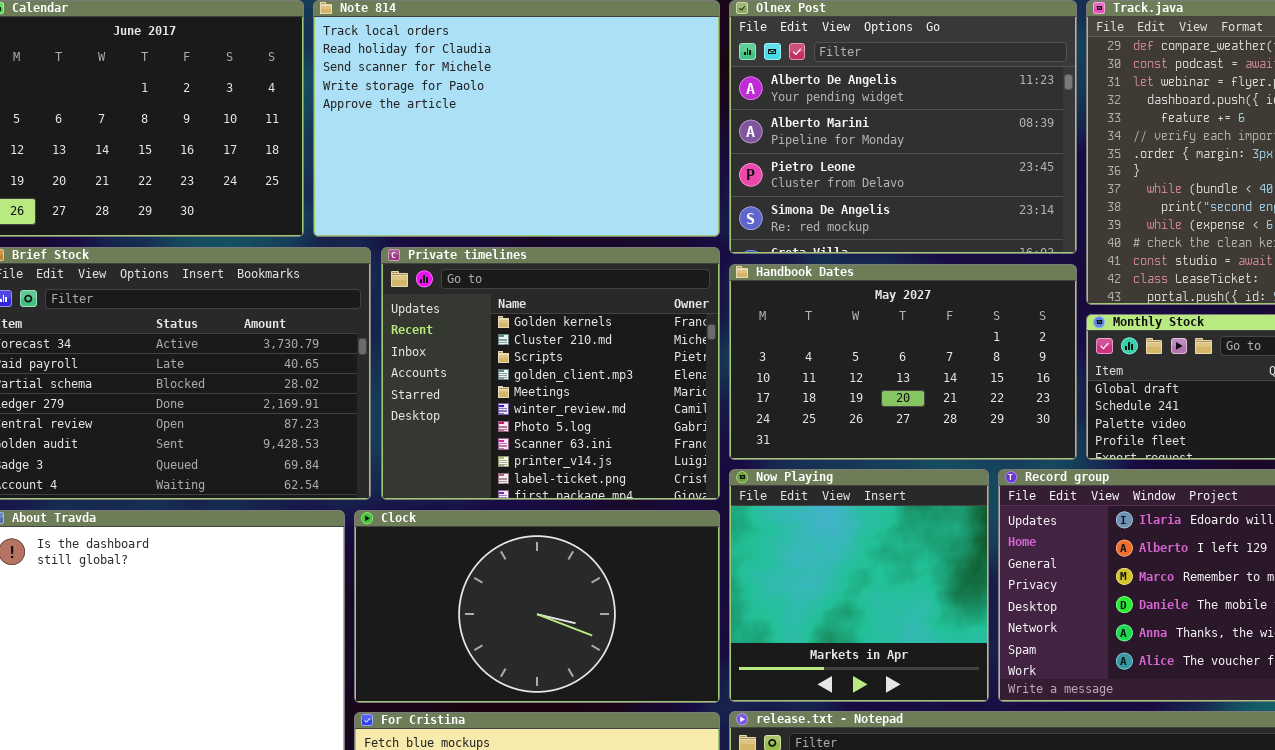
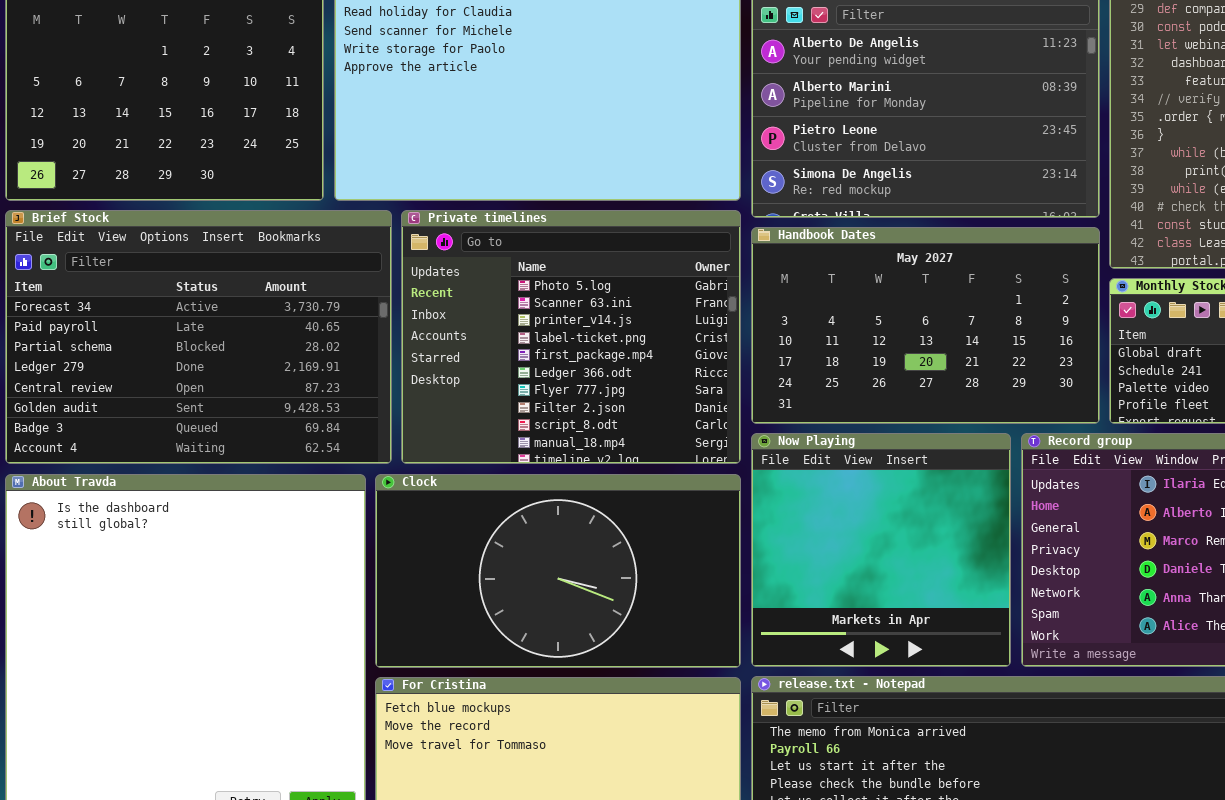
Private timelines: [381,247,720,500] -> [401,210,741,464], scrolled down 6 rows

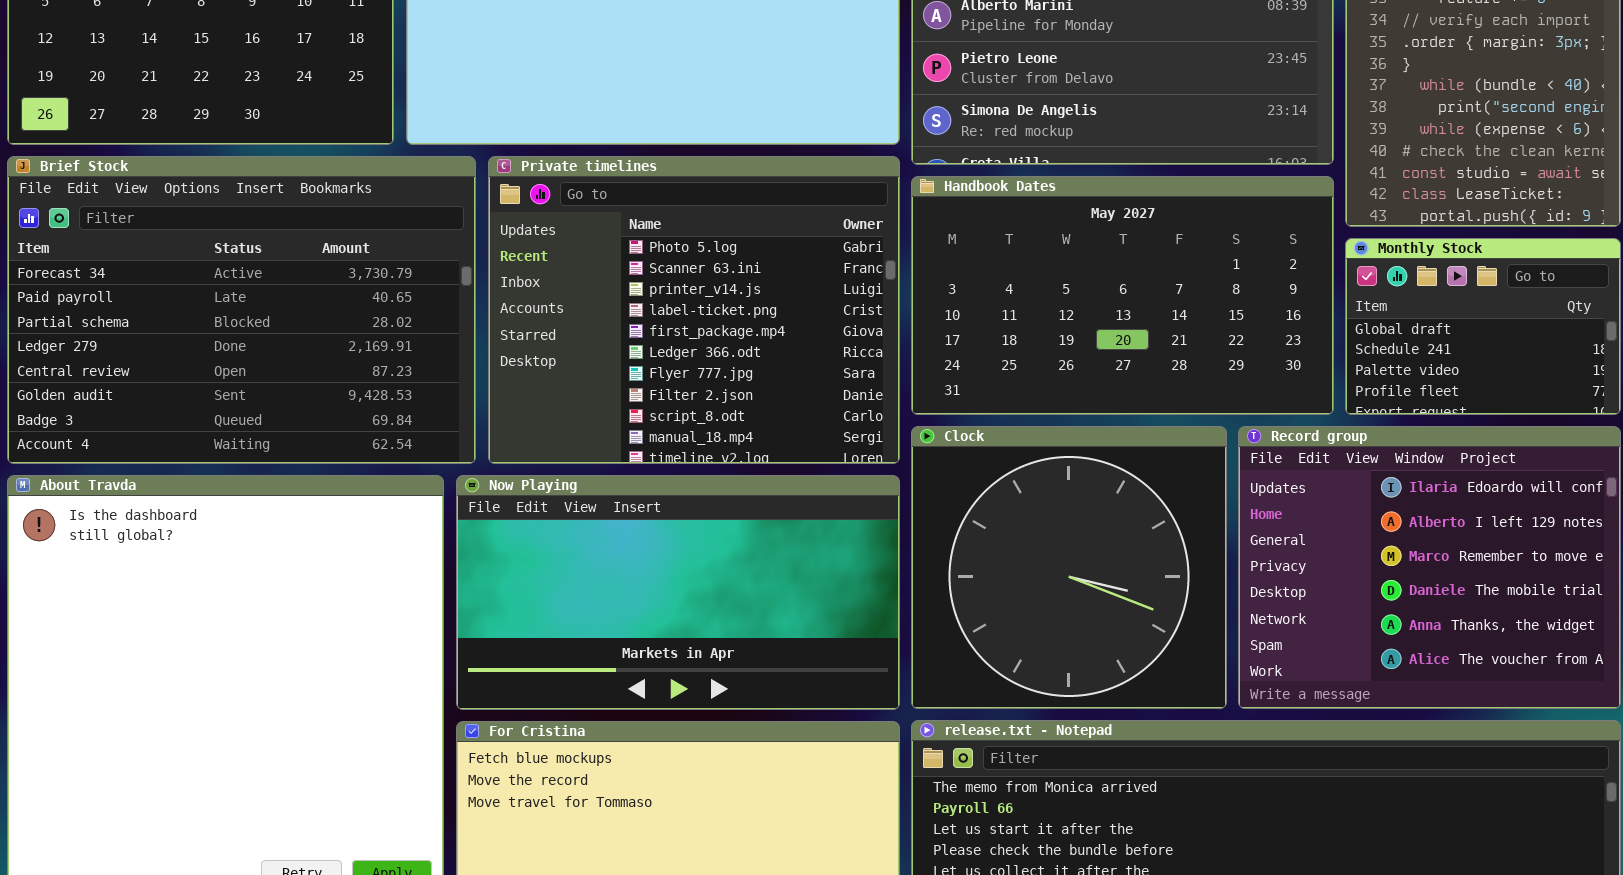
Now Playing: [751,433,1011,667] -> [456,475,900,710], moved, resized
Clock: [375,474,741,668] -> [911,426,1227,709], moved, resized

